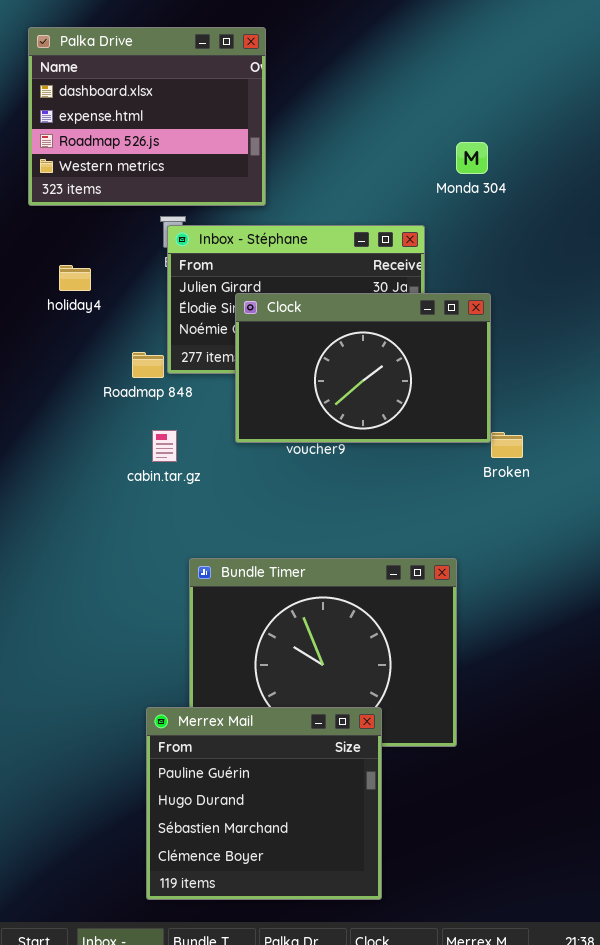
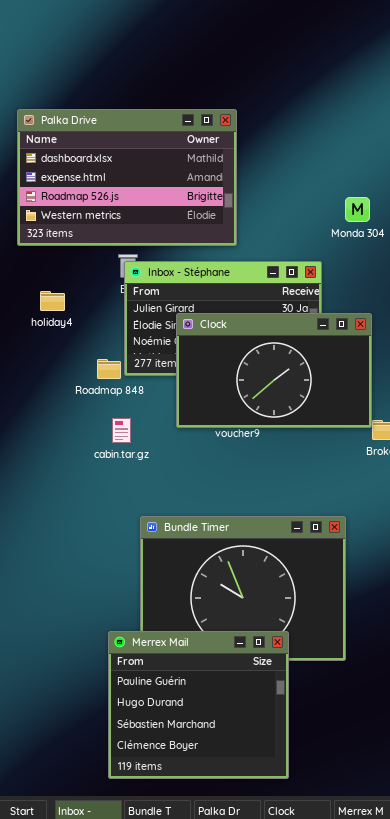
Palka Drive: [28,27,266,206] -> [17,109,237,246], resized

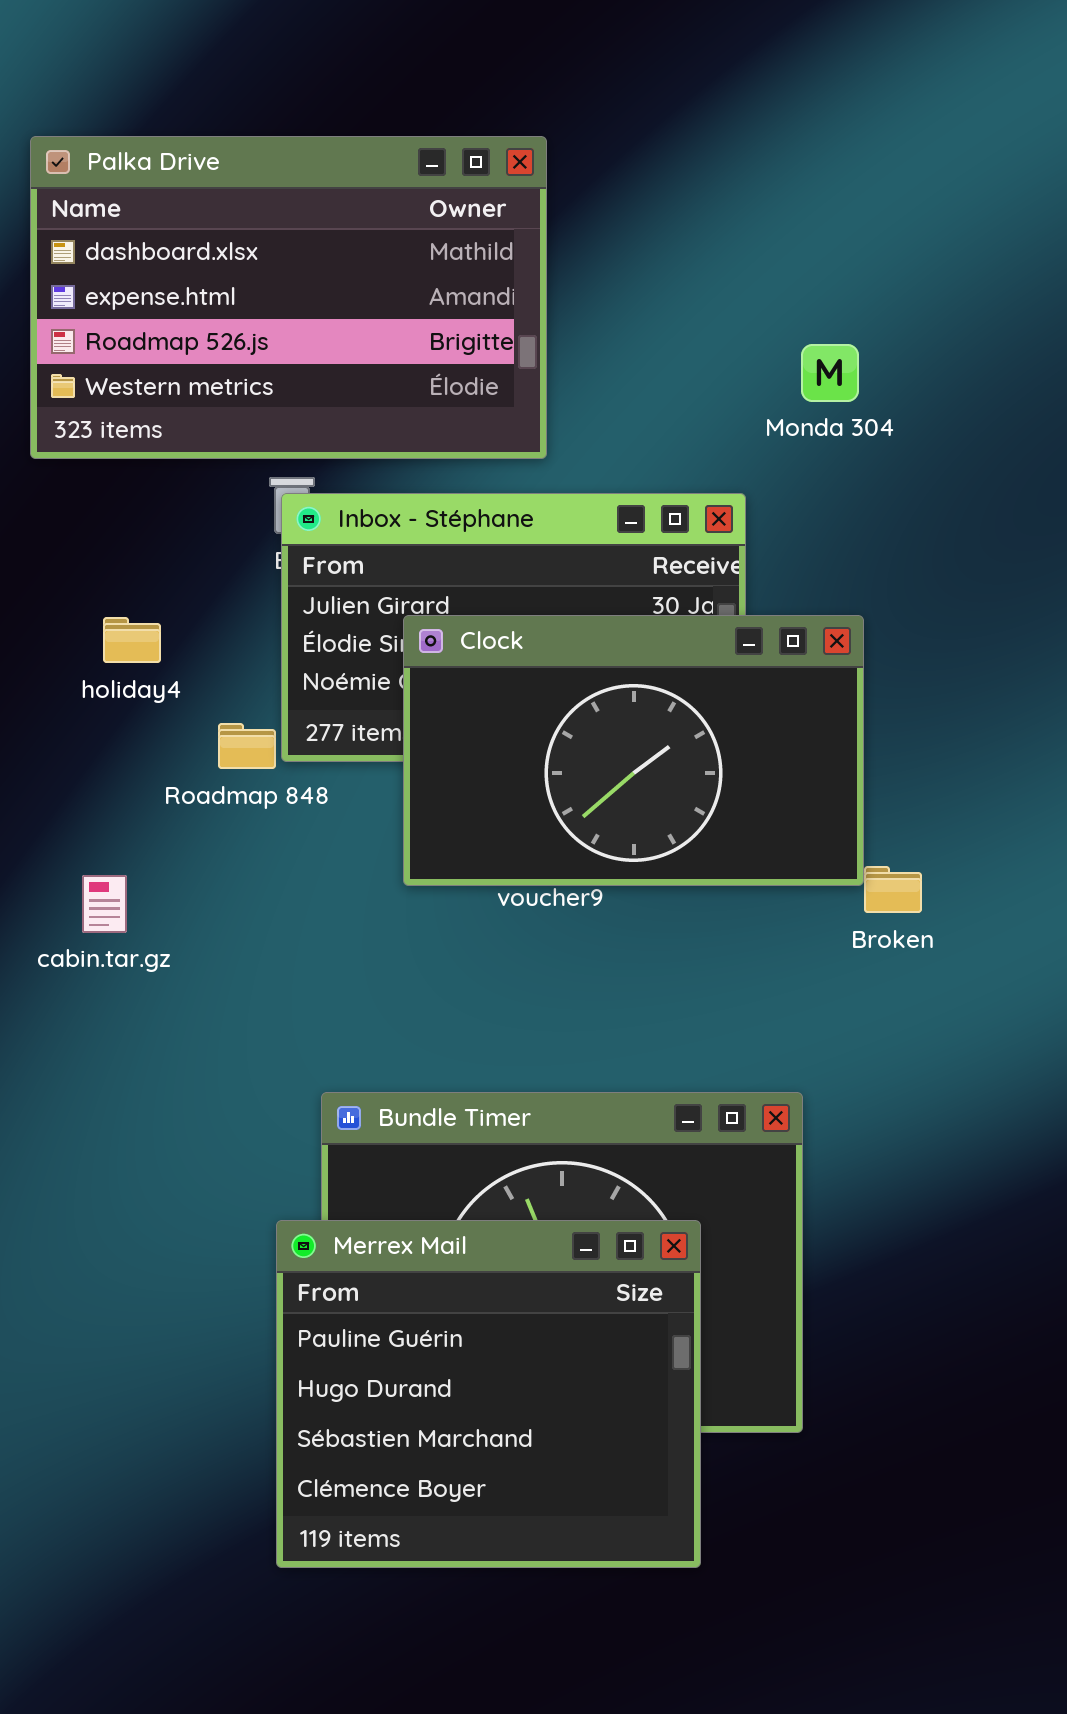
holiday4: [40,291,65,311] -> [103,617,161,663], moved
cabin.tar.gz: [112,418,131,443] -> [82,875,127,933], moved
Merrex Mail: [108,631,289,779] -> [276,1220,701,1568], moved

